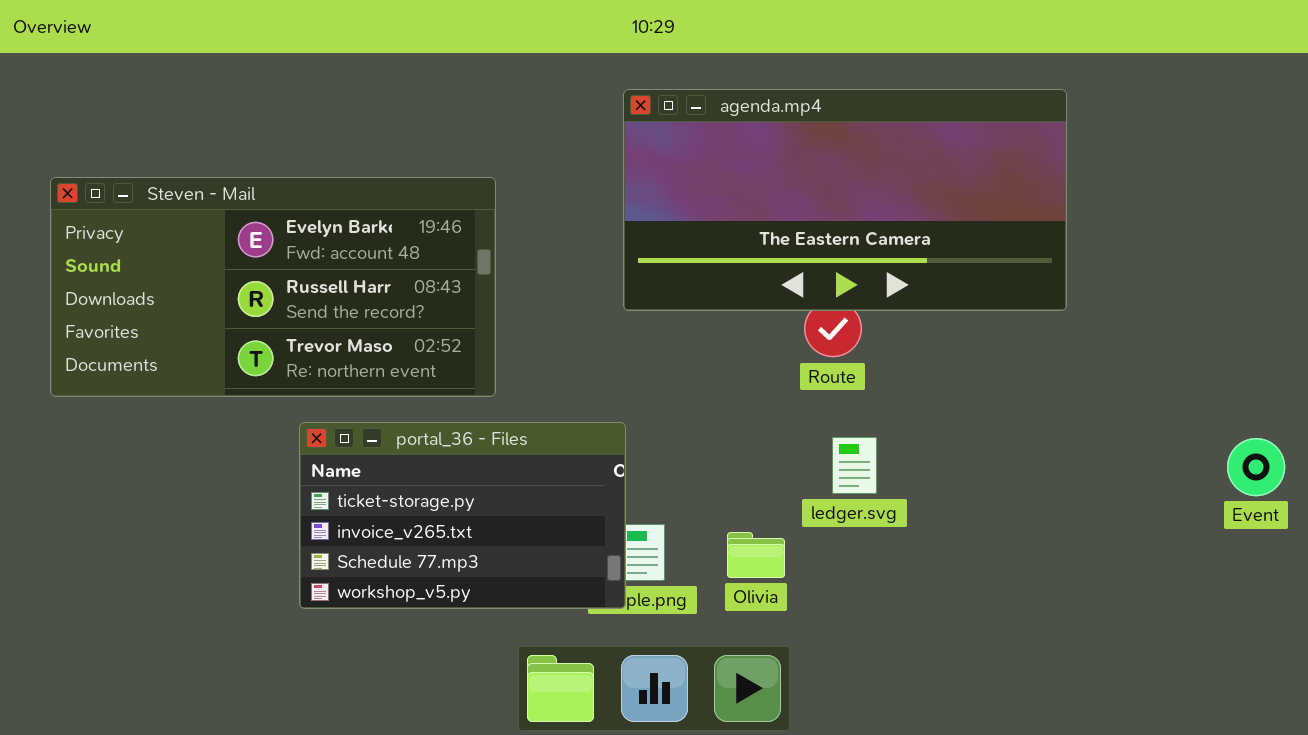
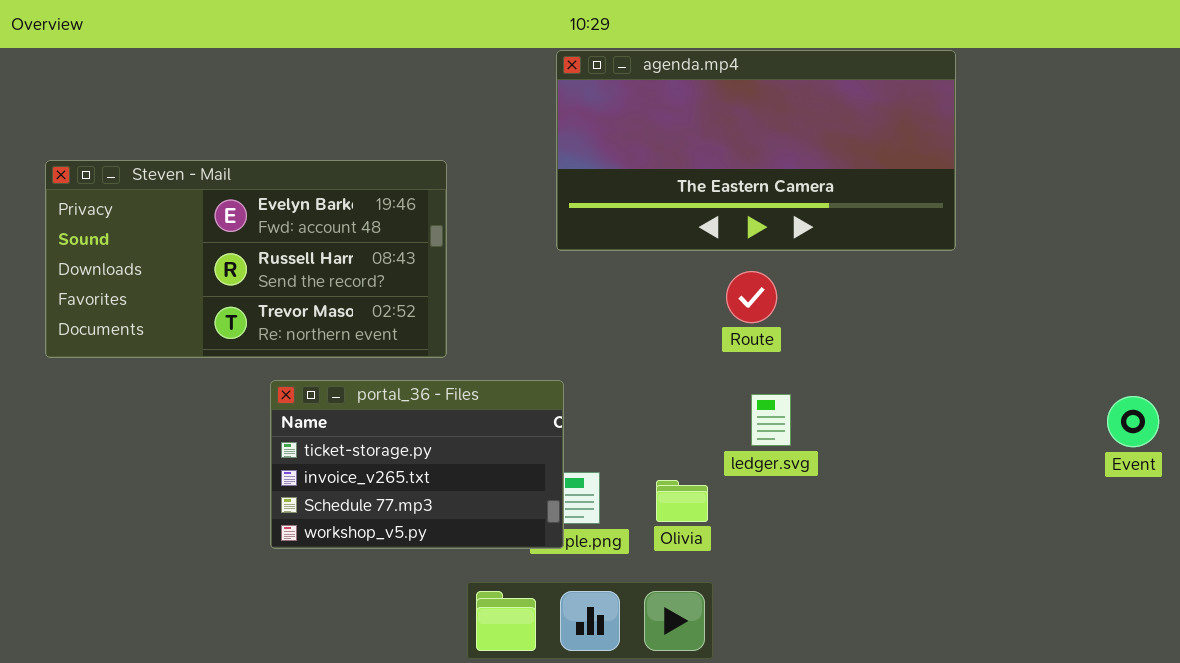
agenda.mp4: [623,89,1067,311] -> [556,50,956,251], moved

